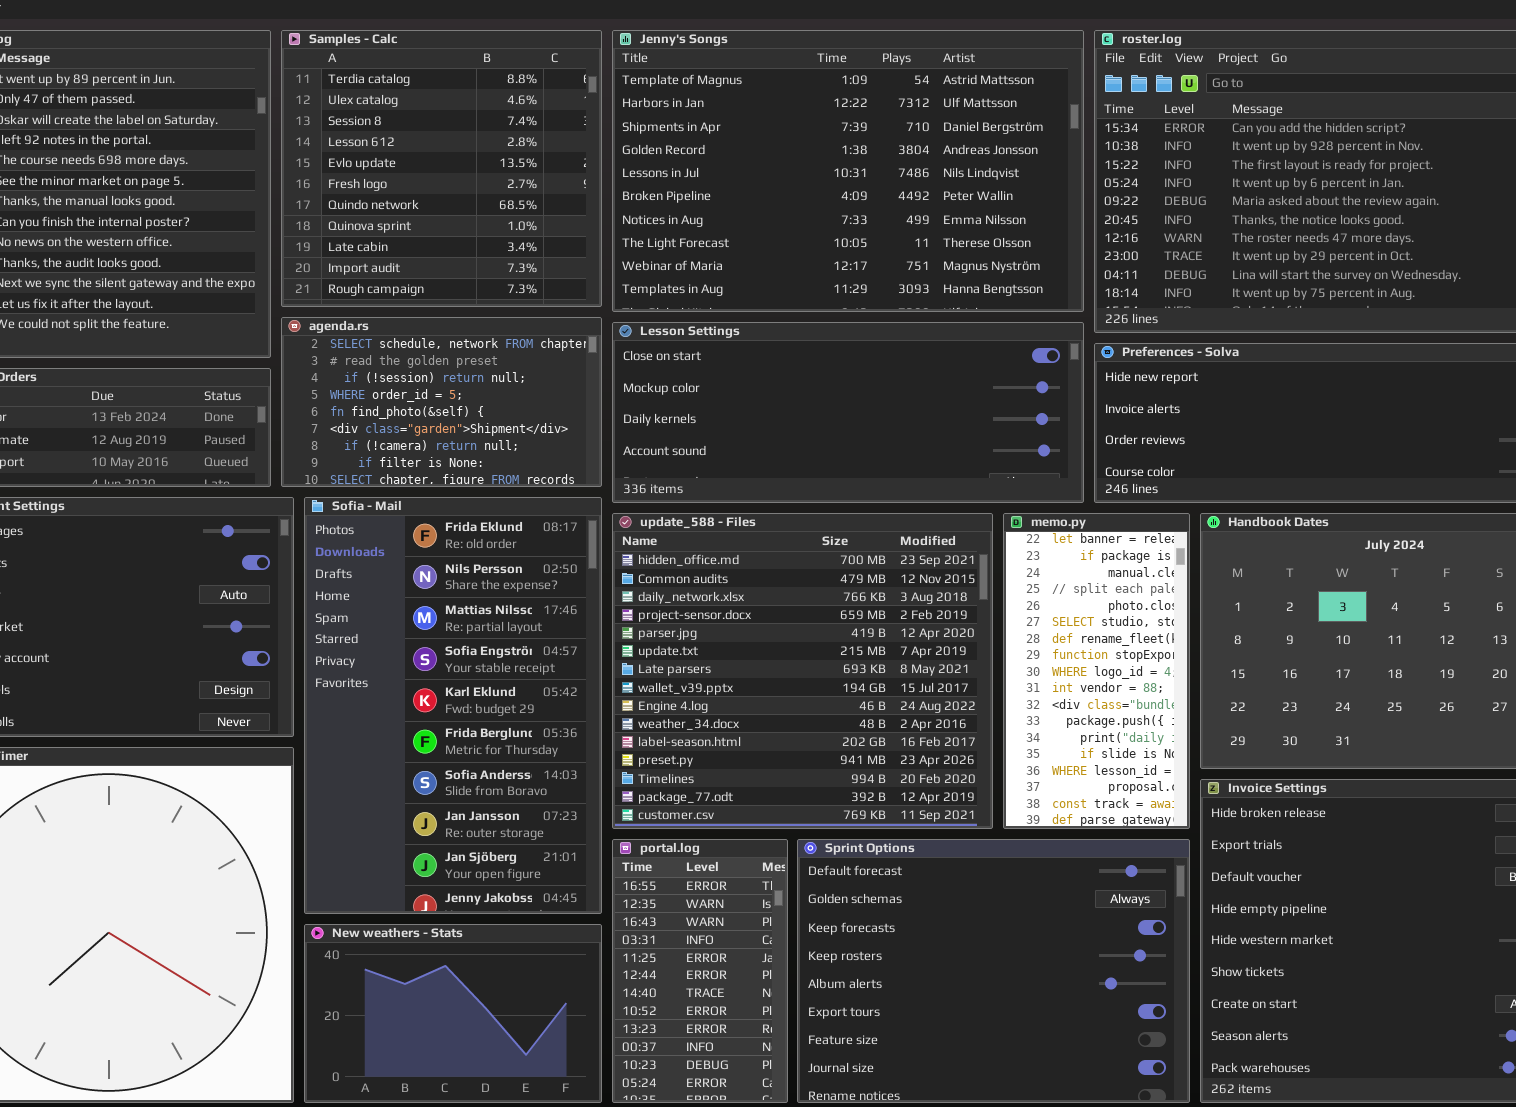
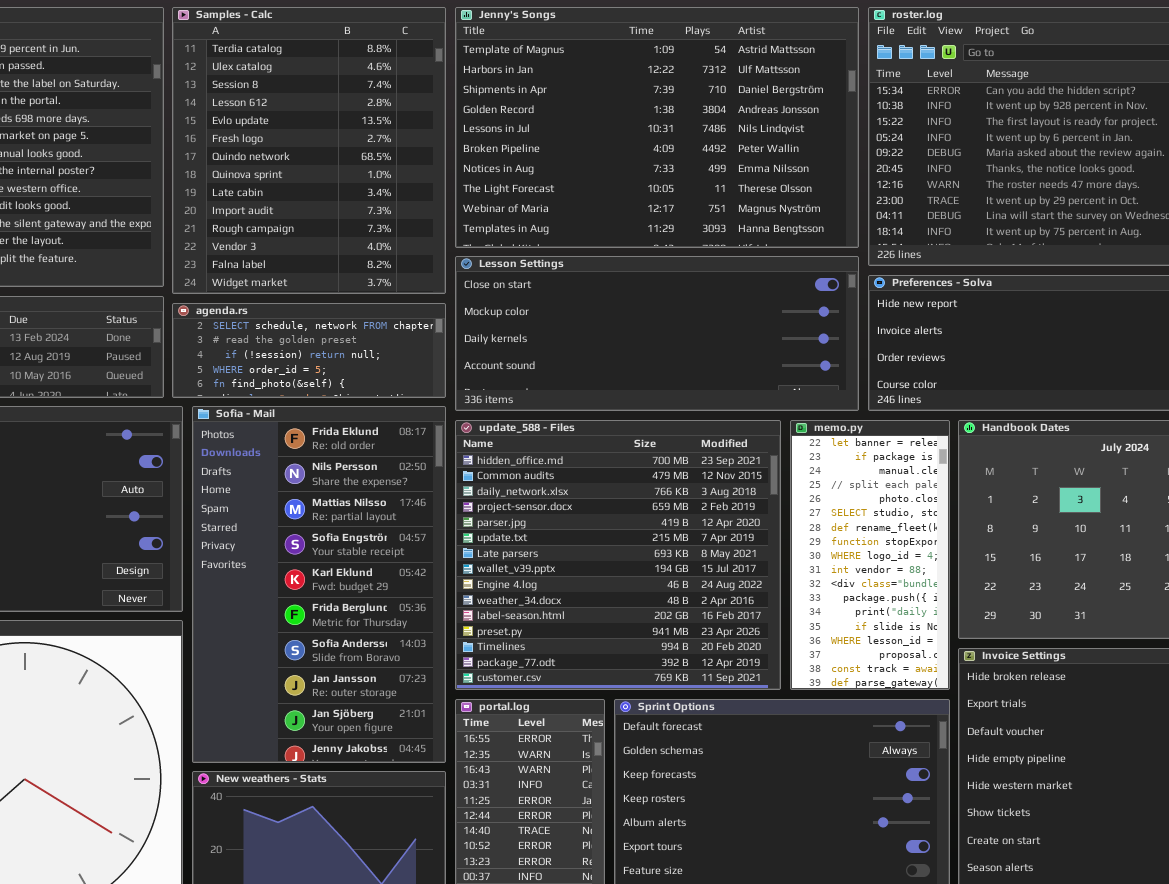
Samples - Calc: [281,30,602,307] -> [172,7,446,294], resized
agenda.rs: [281,317,602,487] -> [172,303,446,398], resized

